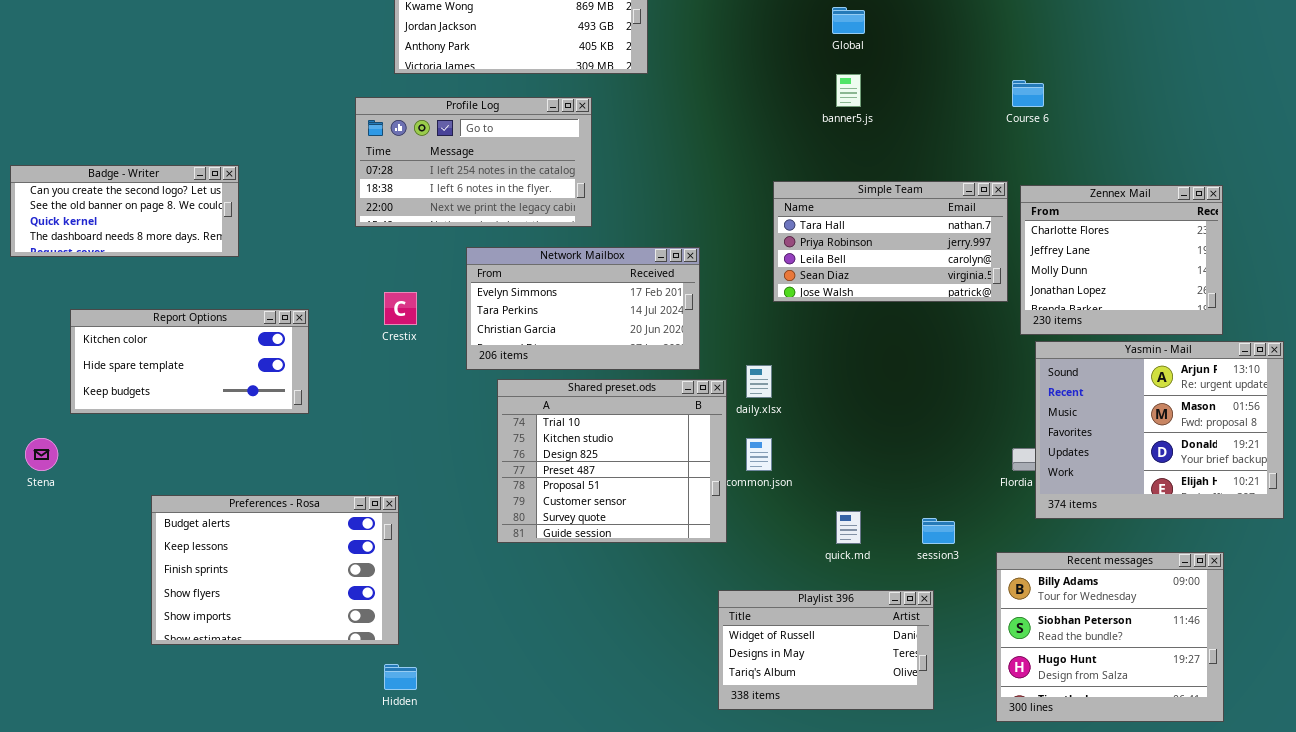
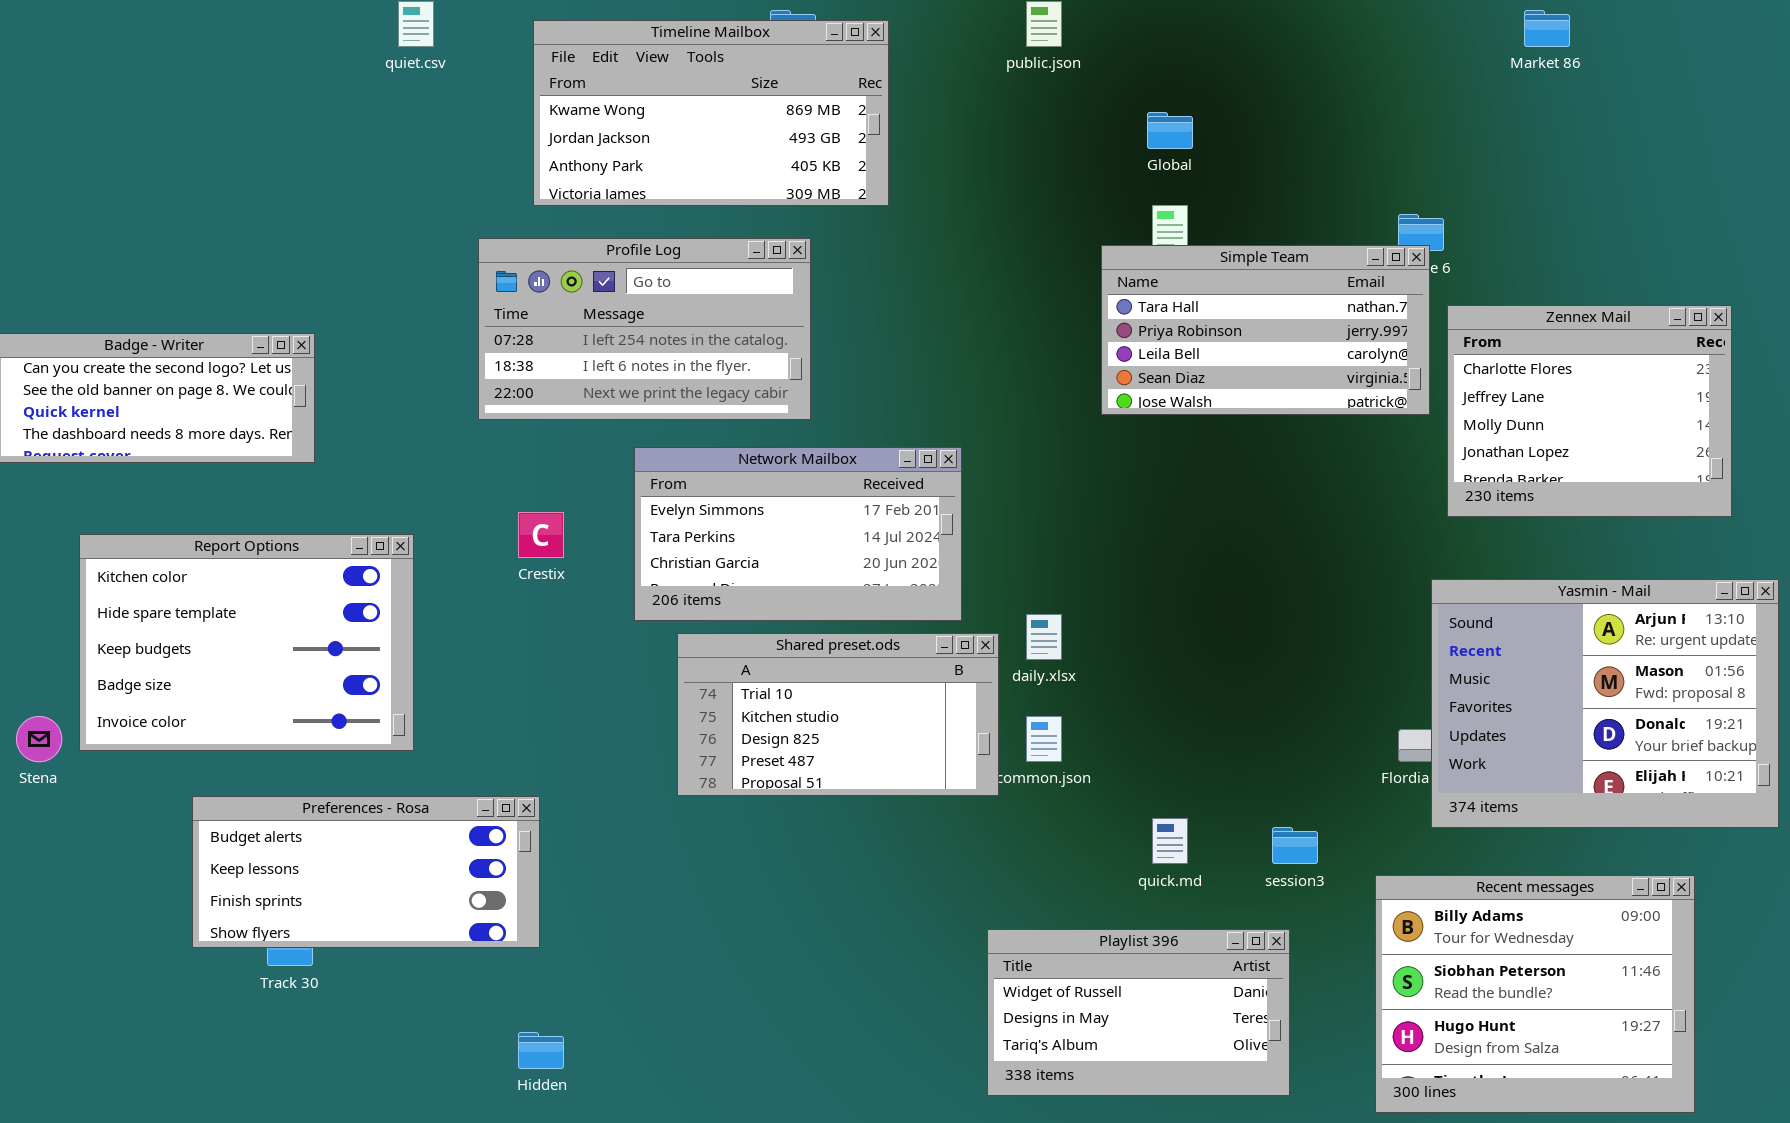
Simple Team: [773,181,1008,302] -> [1101,245,1430,415], moved
Zennex Mail: [1020,185,1223,335] -> [1447,305,1732,517], moved
Report Options: [70,309,309,414] -> [79,534,414,751], resized
Shared preset.ods: [497,379,727,543] -> [677,633,999,796], resized
Preferences - Rosa: [151,495,399,645] -> [192,796,540,948], resized

